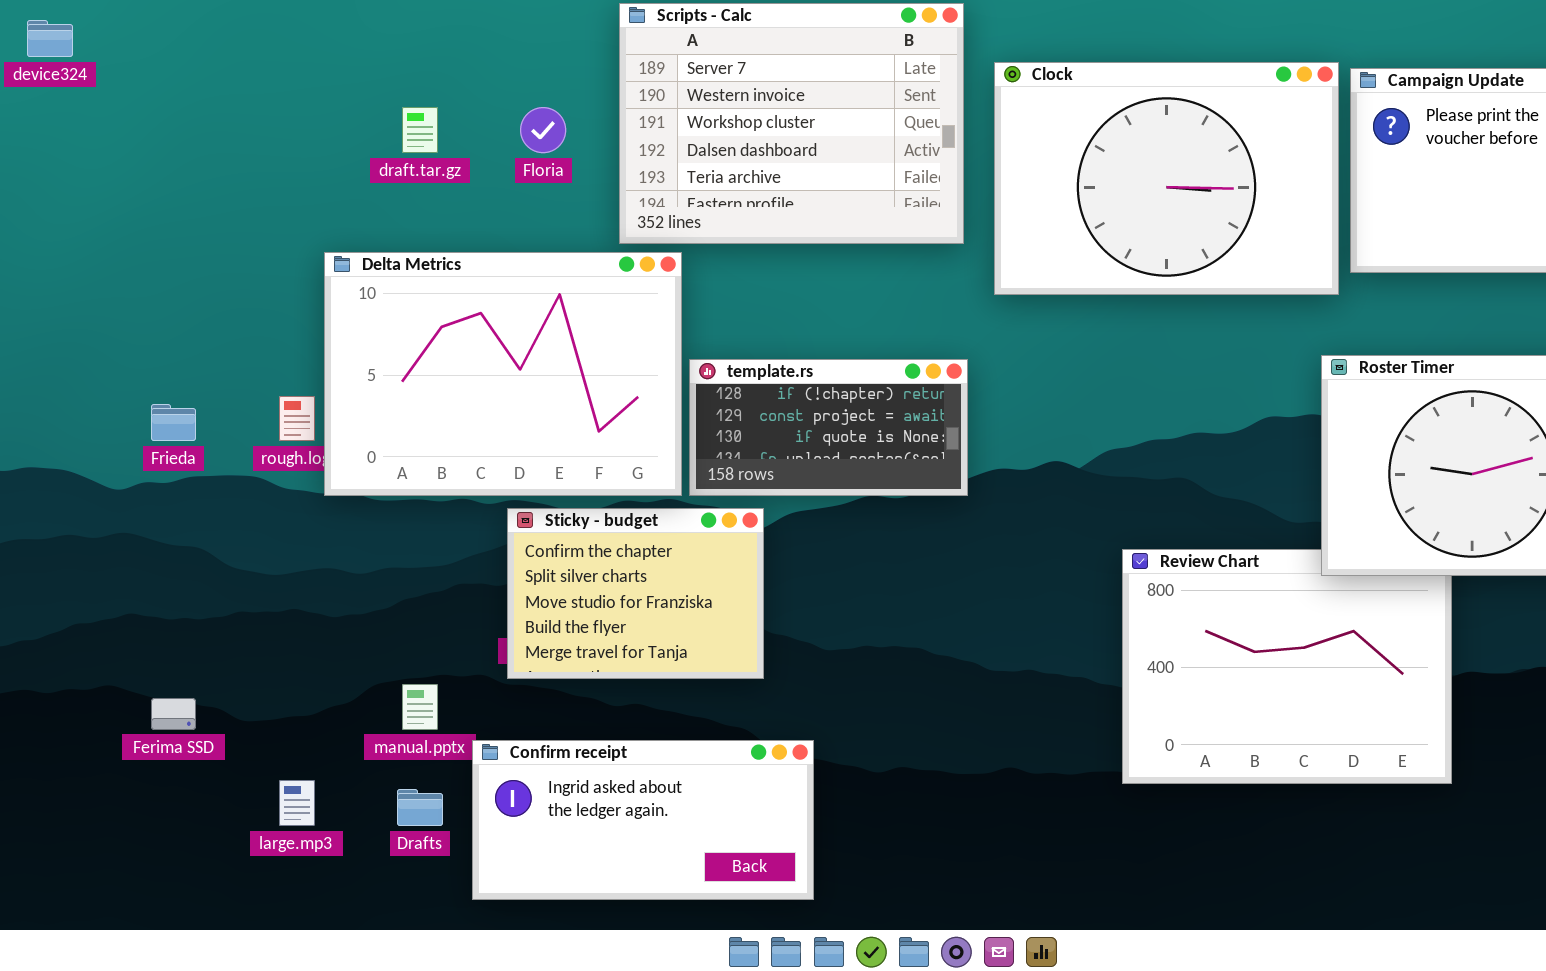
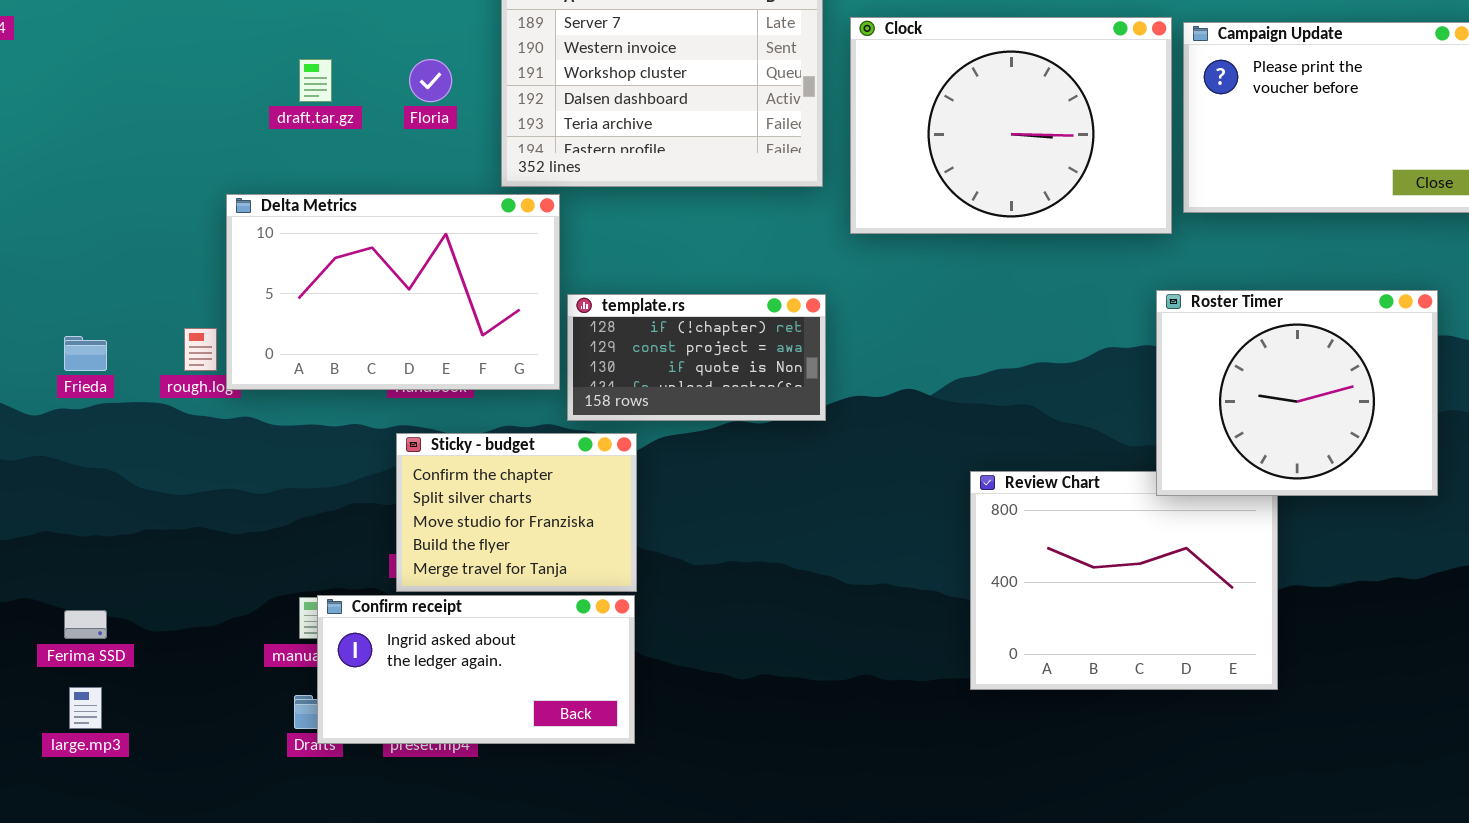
Delta Metrics: [324,252,682,496] -> [226,194,560,390], resized
Confirm receipt: [472,740,814,900] -> [317,595,635,744], moved
large.mp3: [279,780,315,826] -> [69,687,102,729], moved

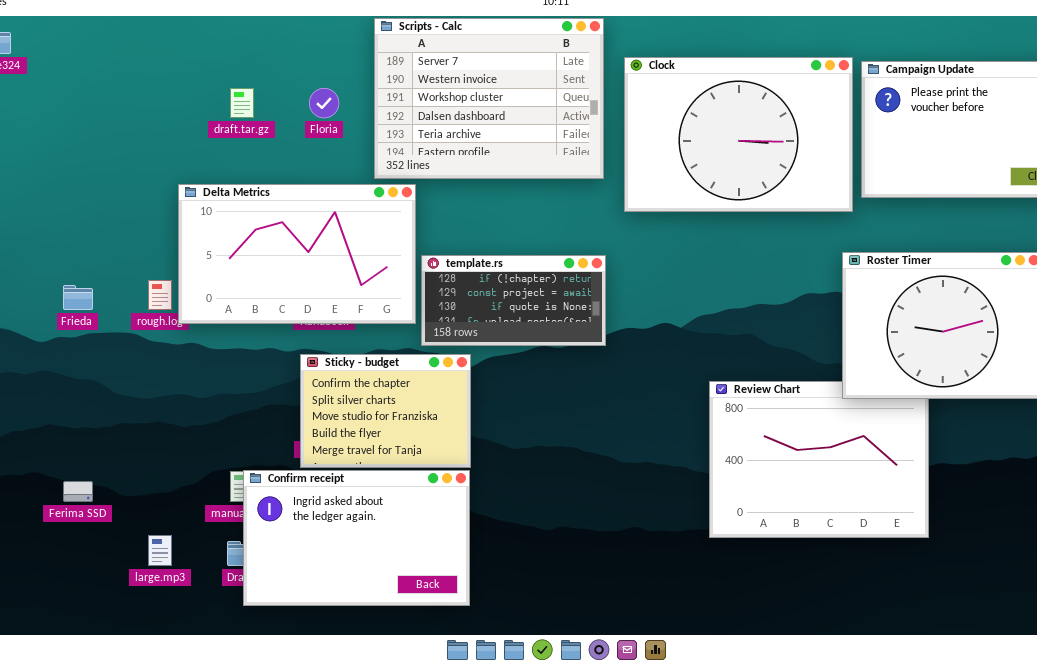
Confirm receipt: [317,595,635,744] -> [243,470,470,606], resized
large.mp3: [69,687,102,729] -> [148,535,172,566], moved

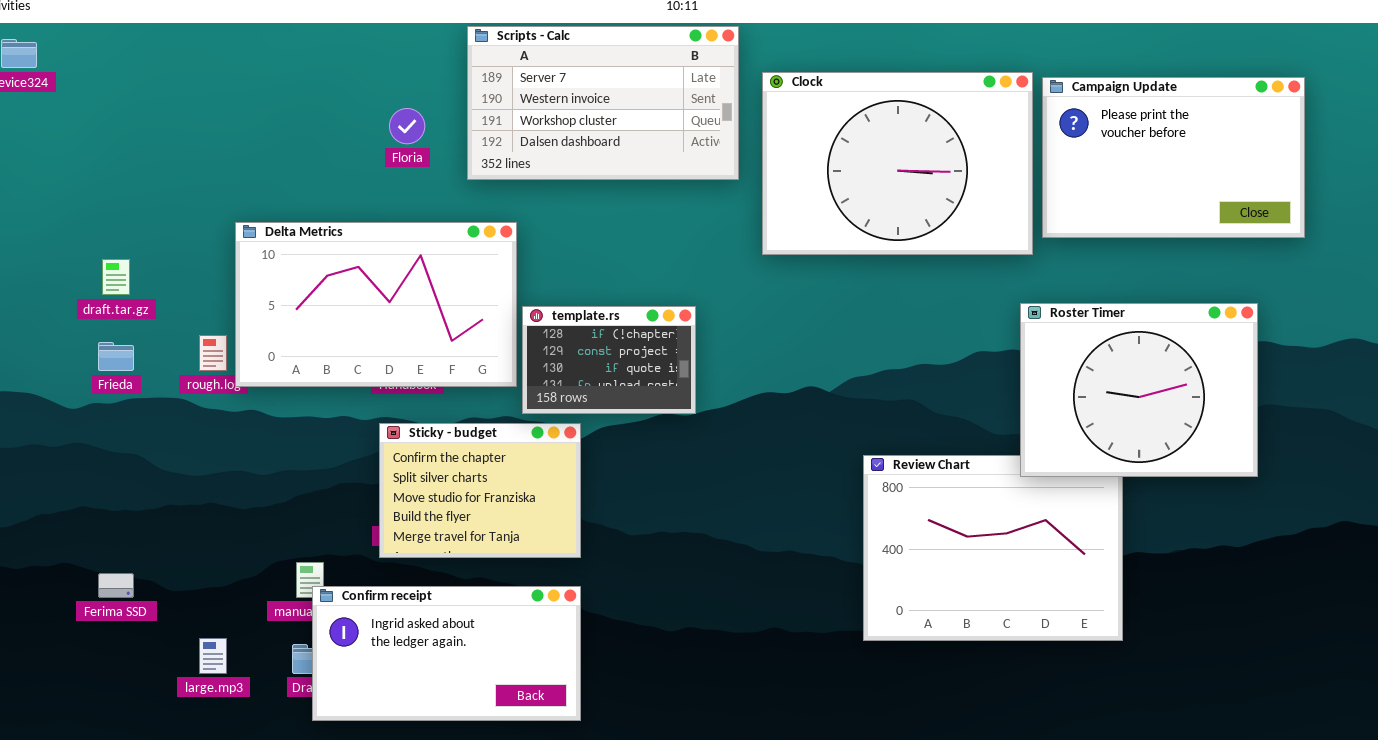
Scripts - Calc: [374,18,604,179] -> [467,26,739,180], resized
draft.tar.gz: [230,88,254,118] -> [102,259,130,295], moved
template.rs: [421,255,606,346] -> [522,306,696,414], resized
Confirm receipt: [243,470,470,606] -> [312,586,581,721], resized

